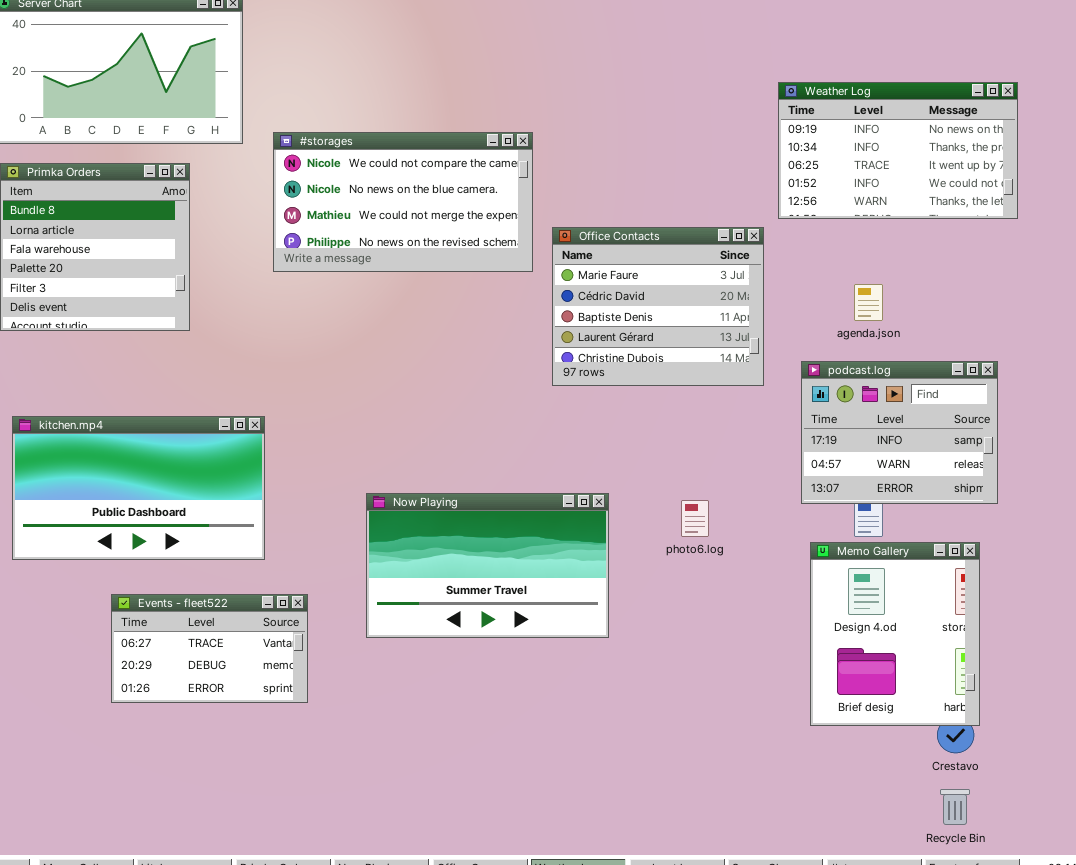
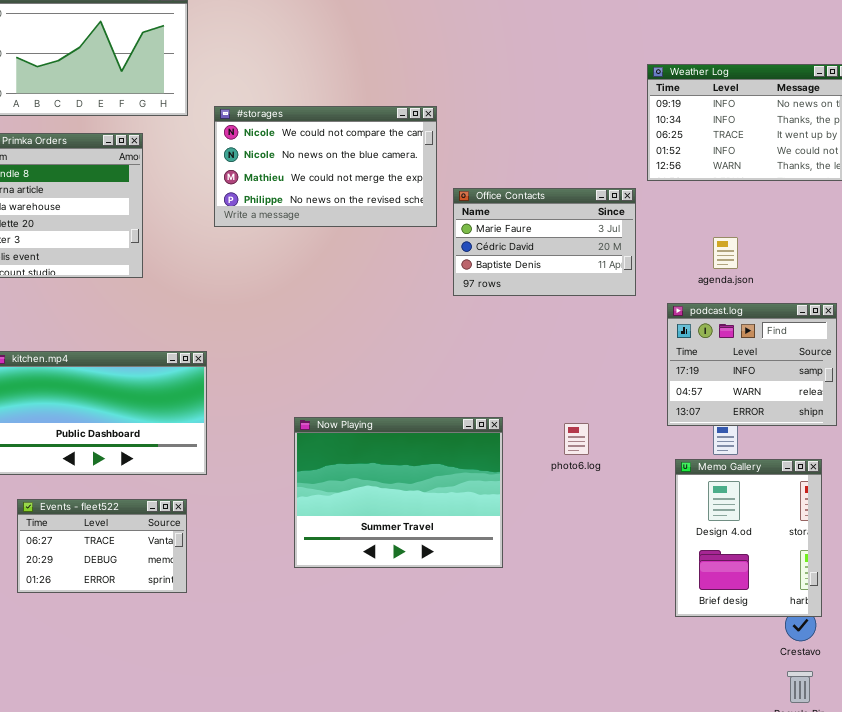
Office Contacts: [552,227,764,386] -> [453,188,636,296], resized
Now Playing: [366,493,609,638] -> [294,417,503,568], resized
Events - fleet522: [111,594,308,703] -> [17,499,187,593], moved

